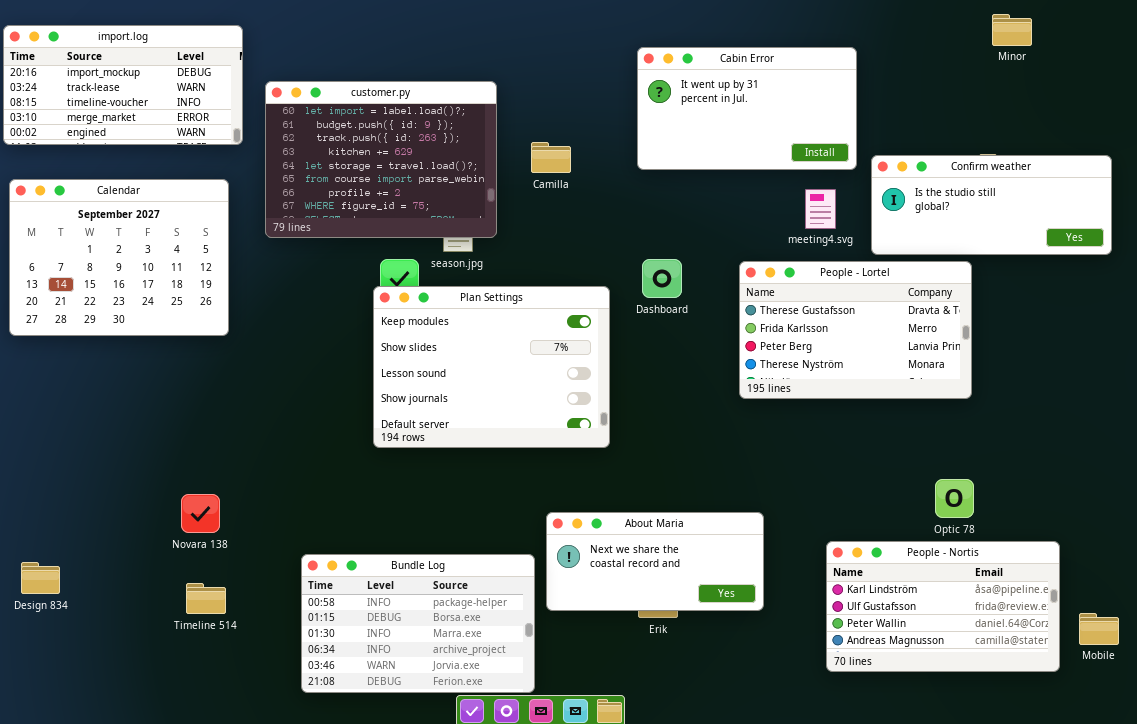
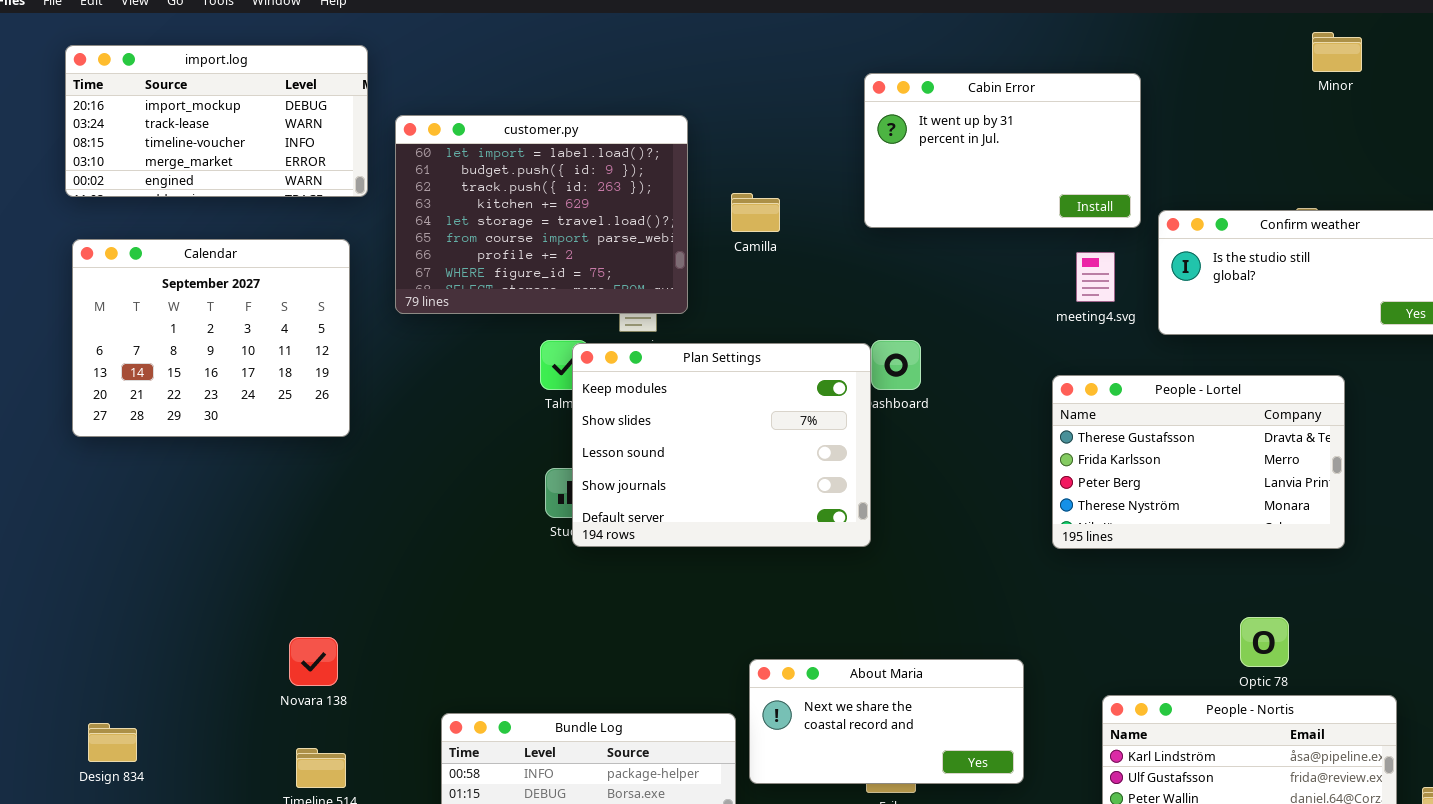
People - Lortel: [739,261,972,399] -> [1052,375,1345,549], moved
Plan Settings: [373,286,610,448] -> [572,343,871,547], moved

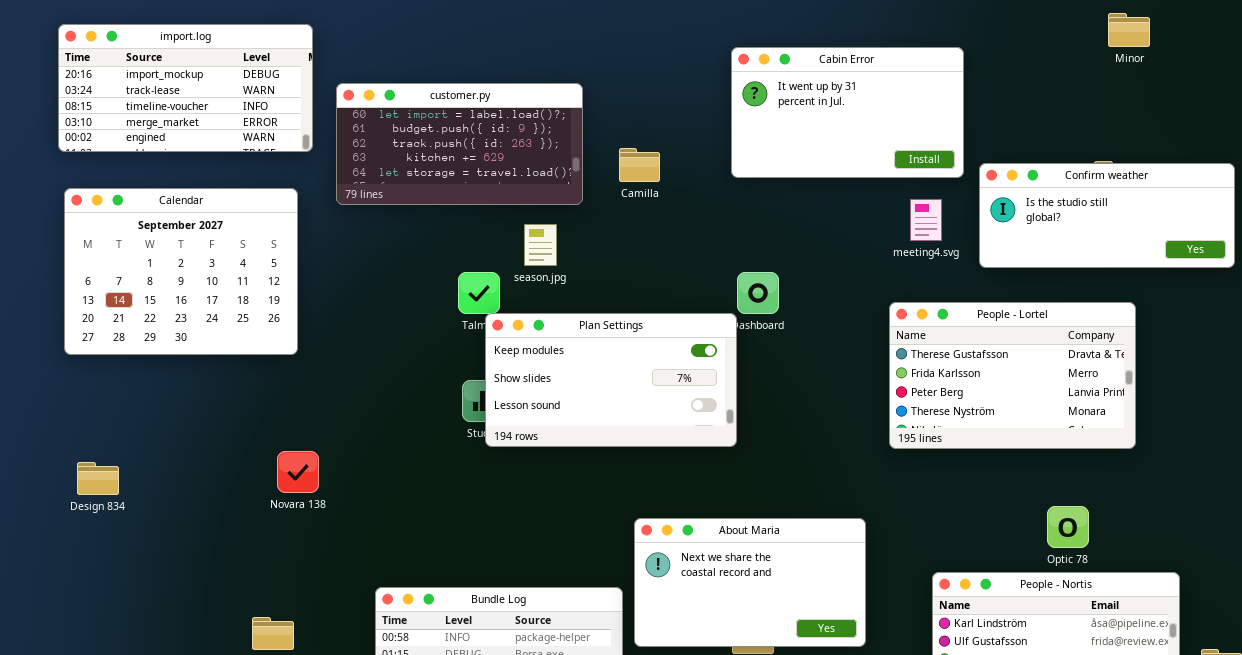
customer.py: [395,115,688,314] -> [336,83,583,205], resized
Plan Settings: [572,343,871,547] -> [485,313,737,447], resized
Novara 138: [289,637,338,686] -> [277,451,319,493], moved
About Maria: [749,659,1024,784] -> [634,518,866,647], resized
Design 834: [88,723,137,762] -> [77,462,119,495], moved

